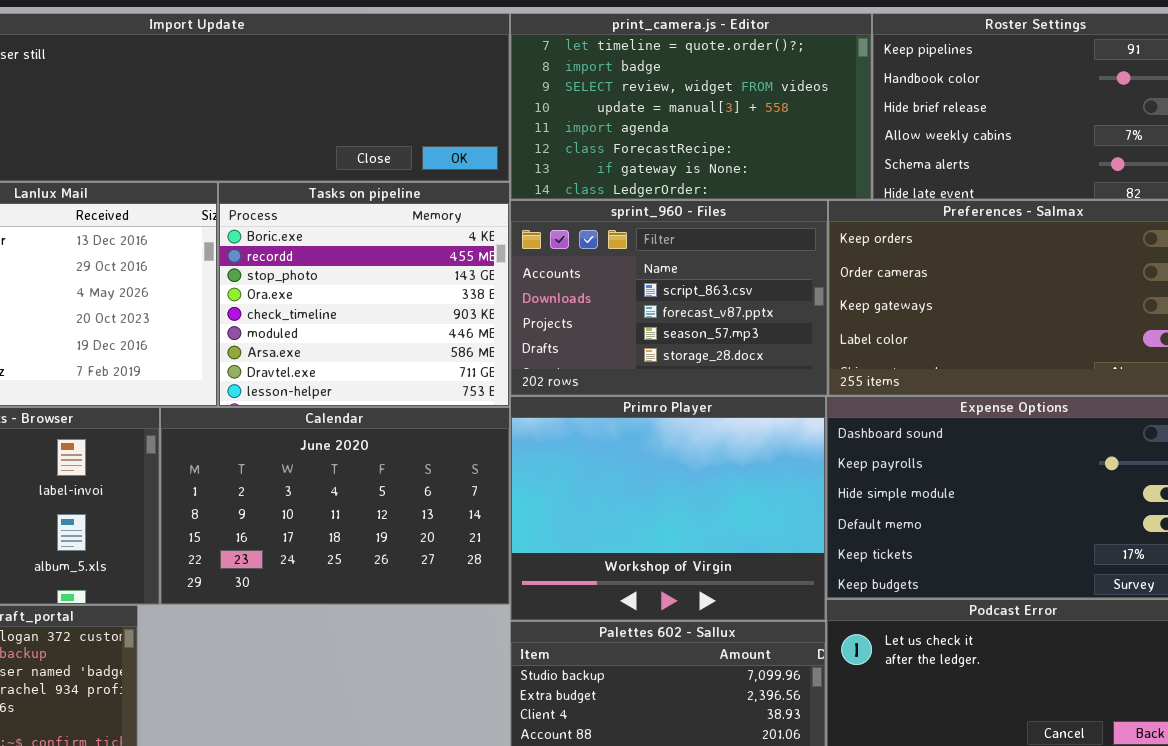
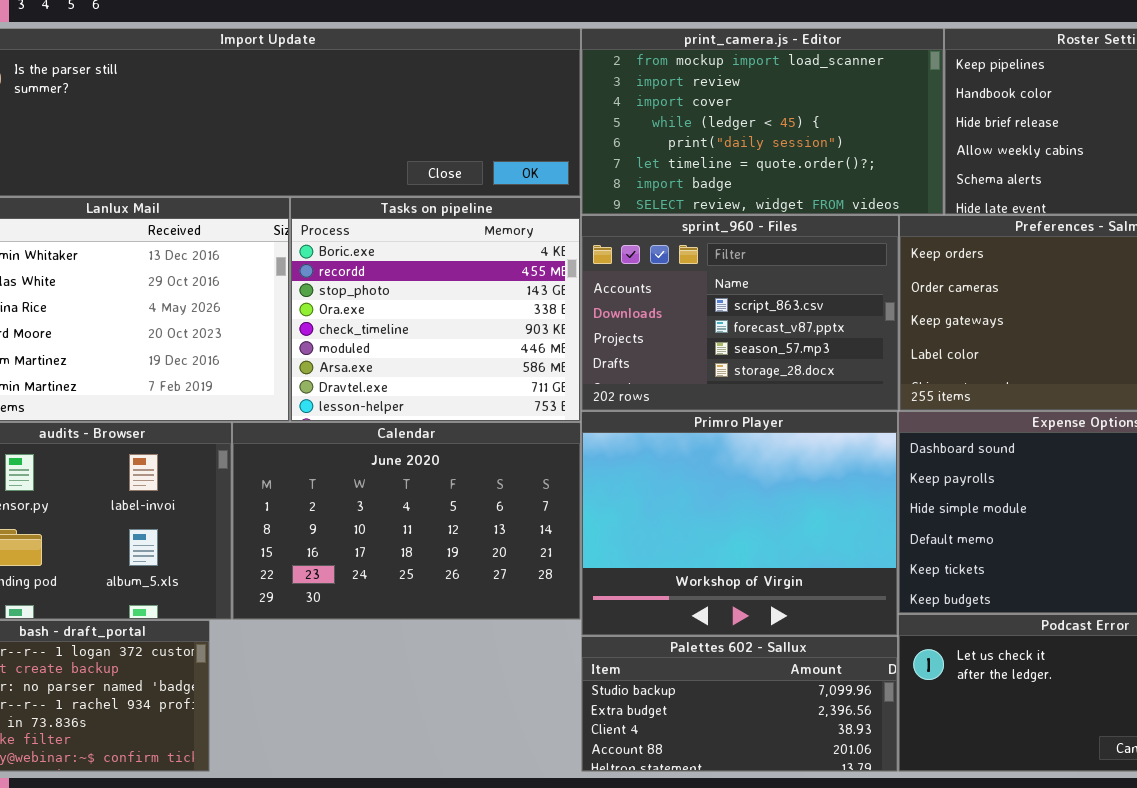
print_camera.js - Editor: [510,13,872,200] -> [581,28,944,215], scrolled up 5 rows

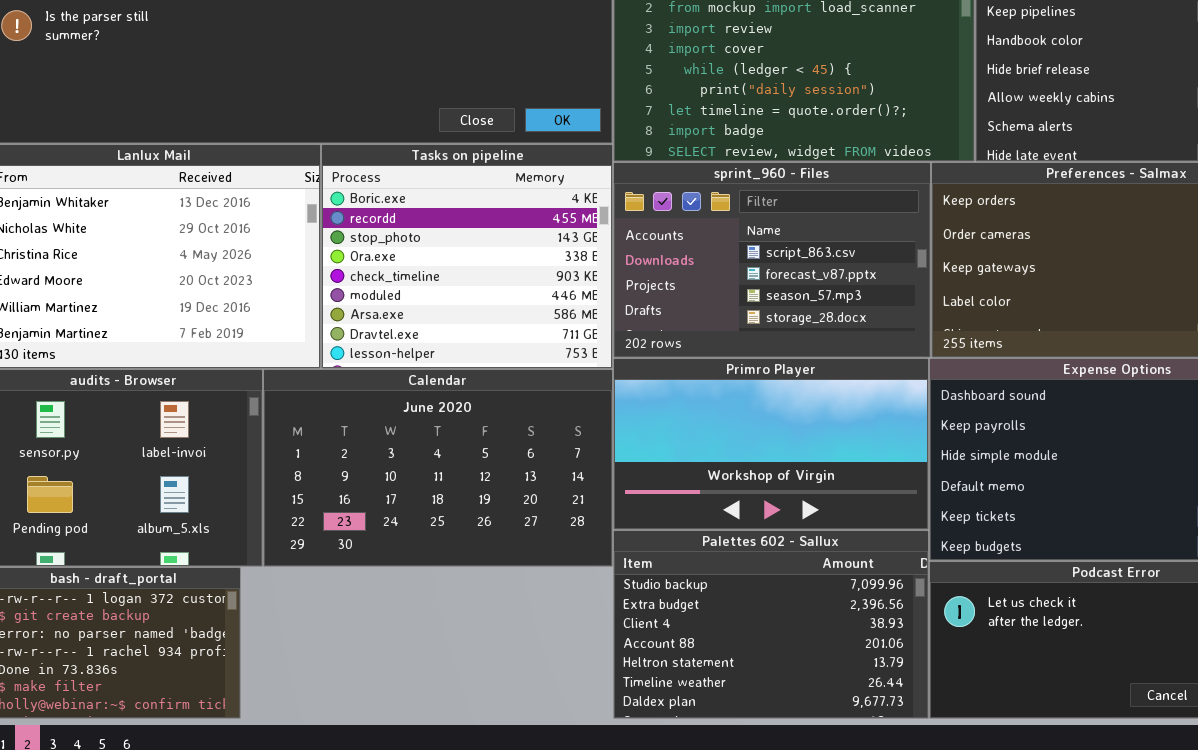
Primro Player: [581,411,898,636] -> [613,358,929,530], resized
Palettes 602 - Sallux: [581,636,898,772] -> [613,530,929,719], resized

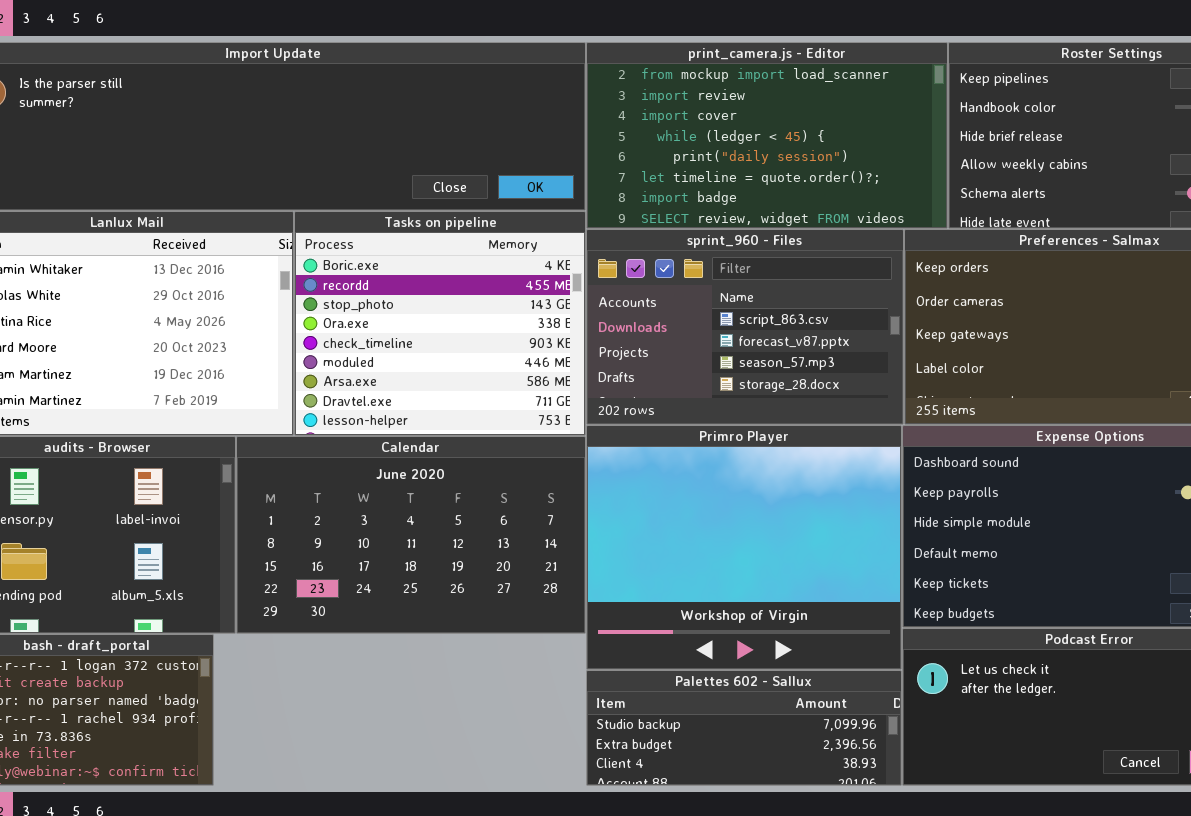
Primro Player: [613,358,929,530] -> [586,425,902,670], resized
Palettes 602 - Sallux: [613,530,929,719] -> [586,670,902,786], resized

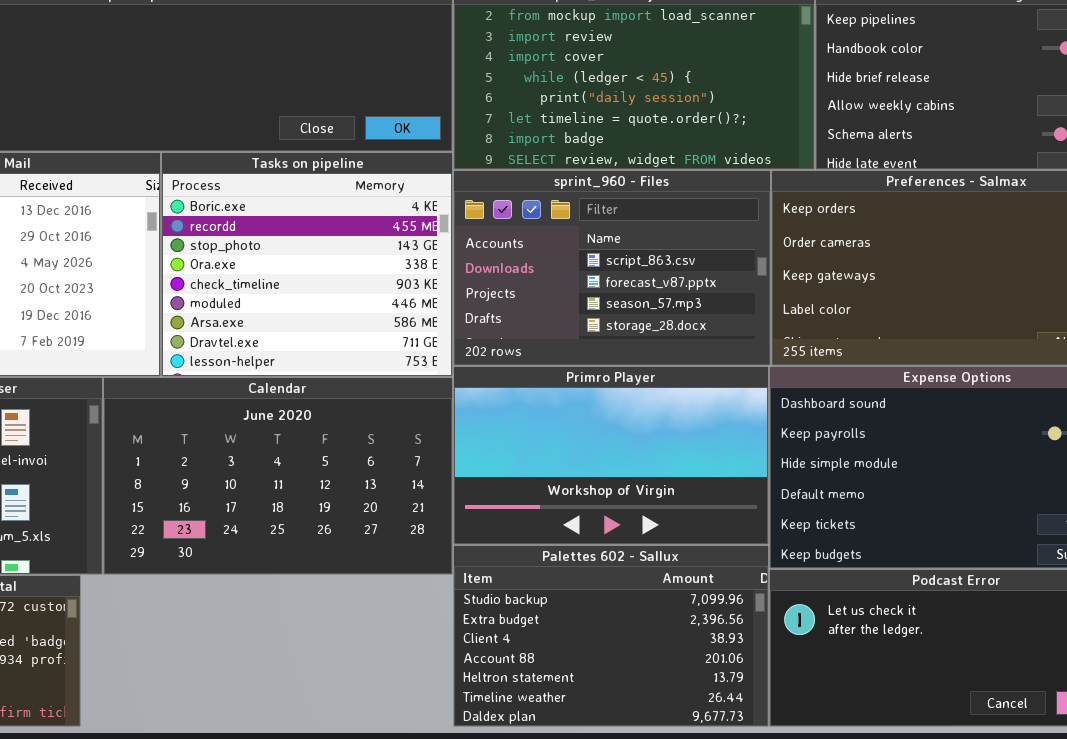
Primro Player: [586,425,902,670] -> [453,366,769,545], resized
Palettes 602 - Sallux: [586,670,902,786] -> [453,545,769,727], resized

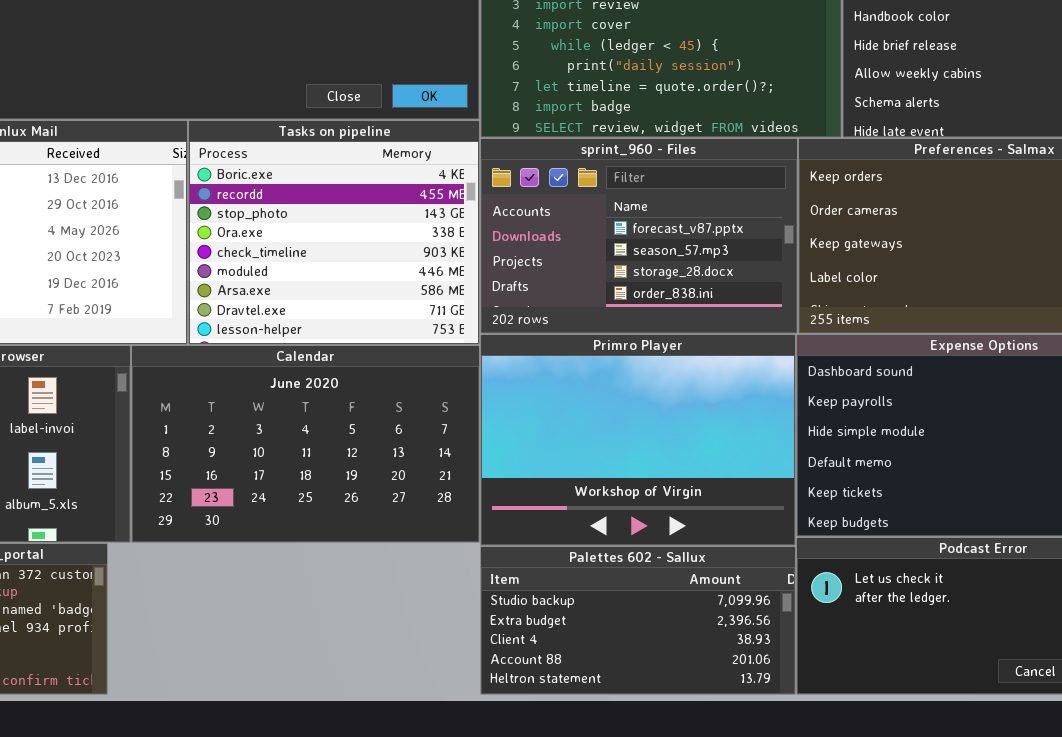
sprint_960 - Files: [453,170,771,366] -> [480,138,798,334], scrolled down 1 row
Primro Player: [453,366,769,545] -> [480,334,796,546], resized
Palettes 602 - Sallux: [453,545,769,727] -> [480,546,796,695], resized

